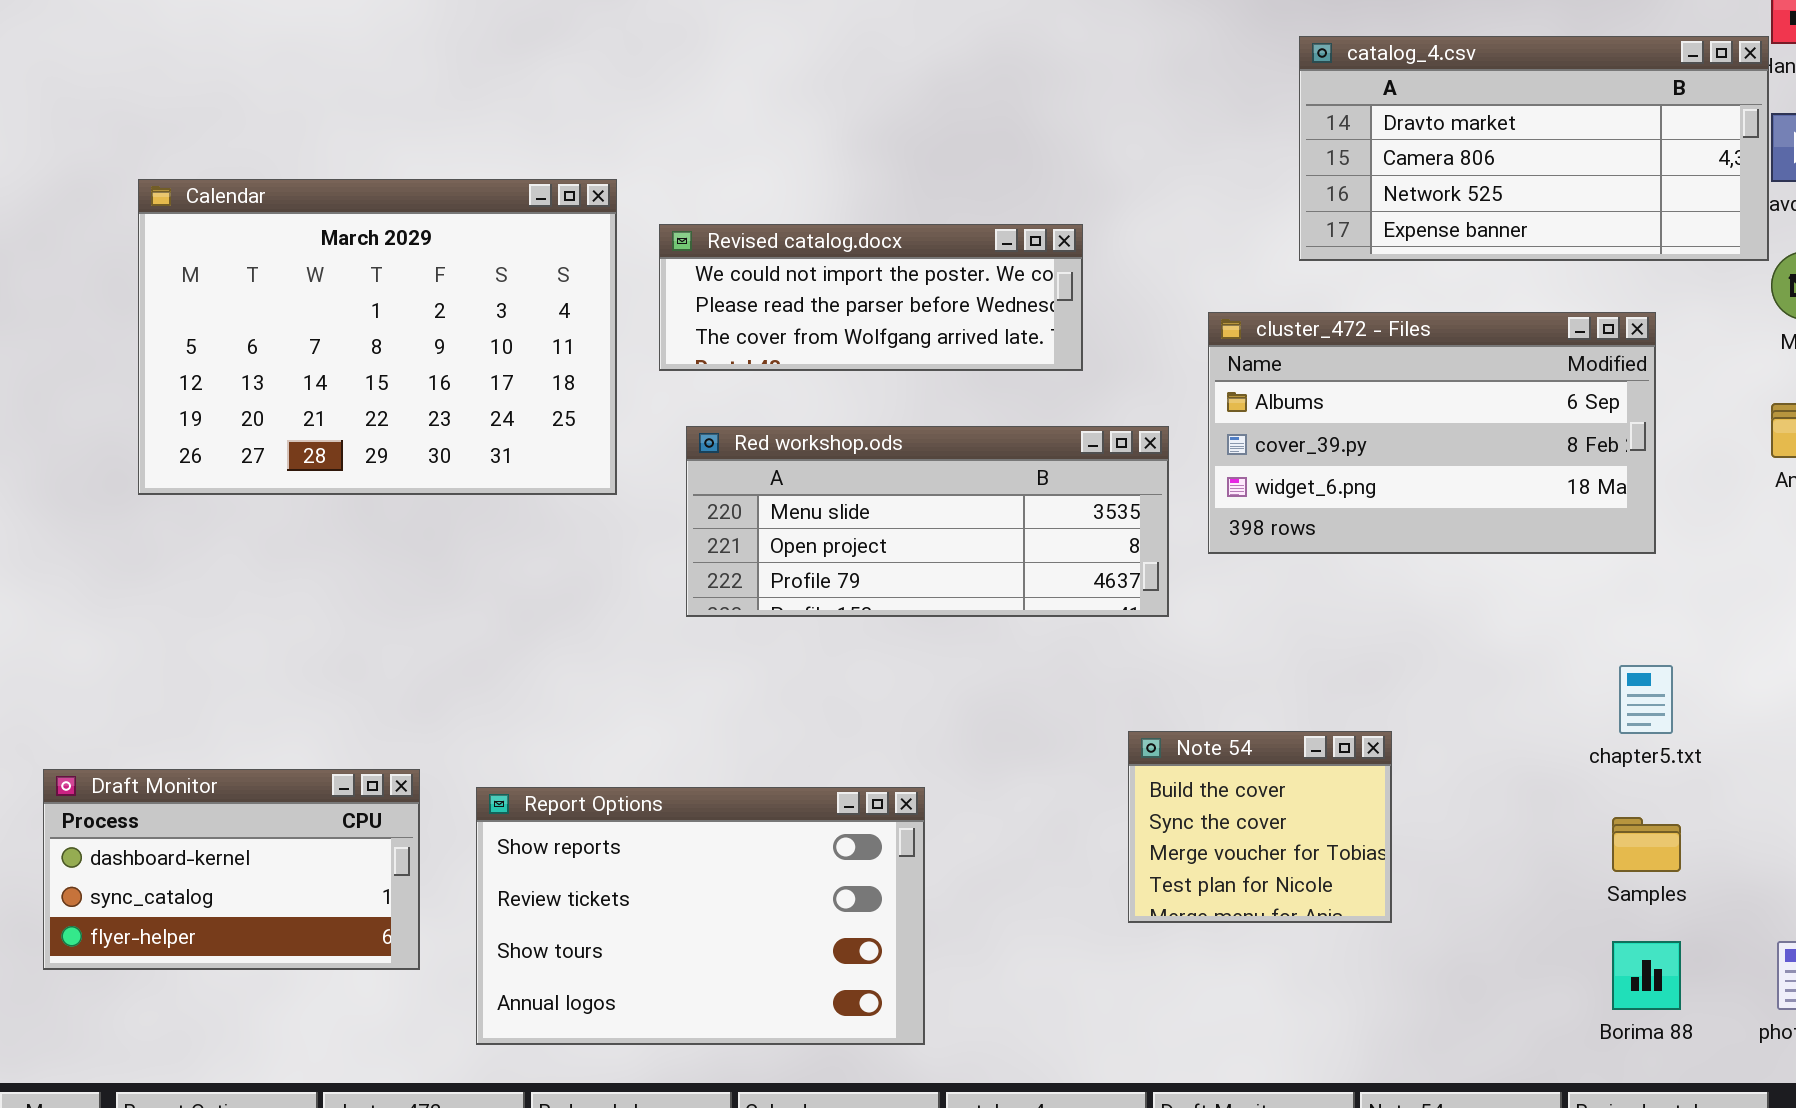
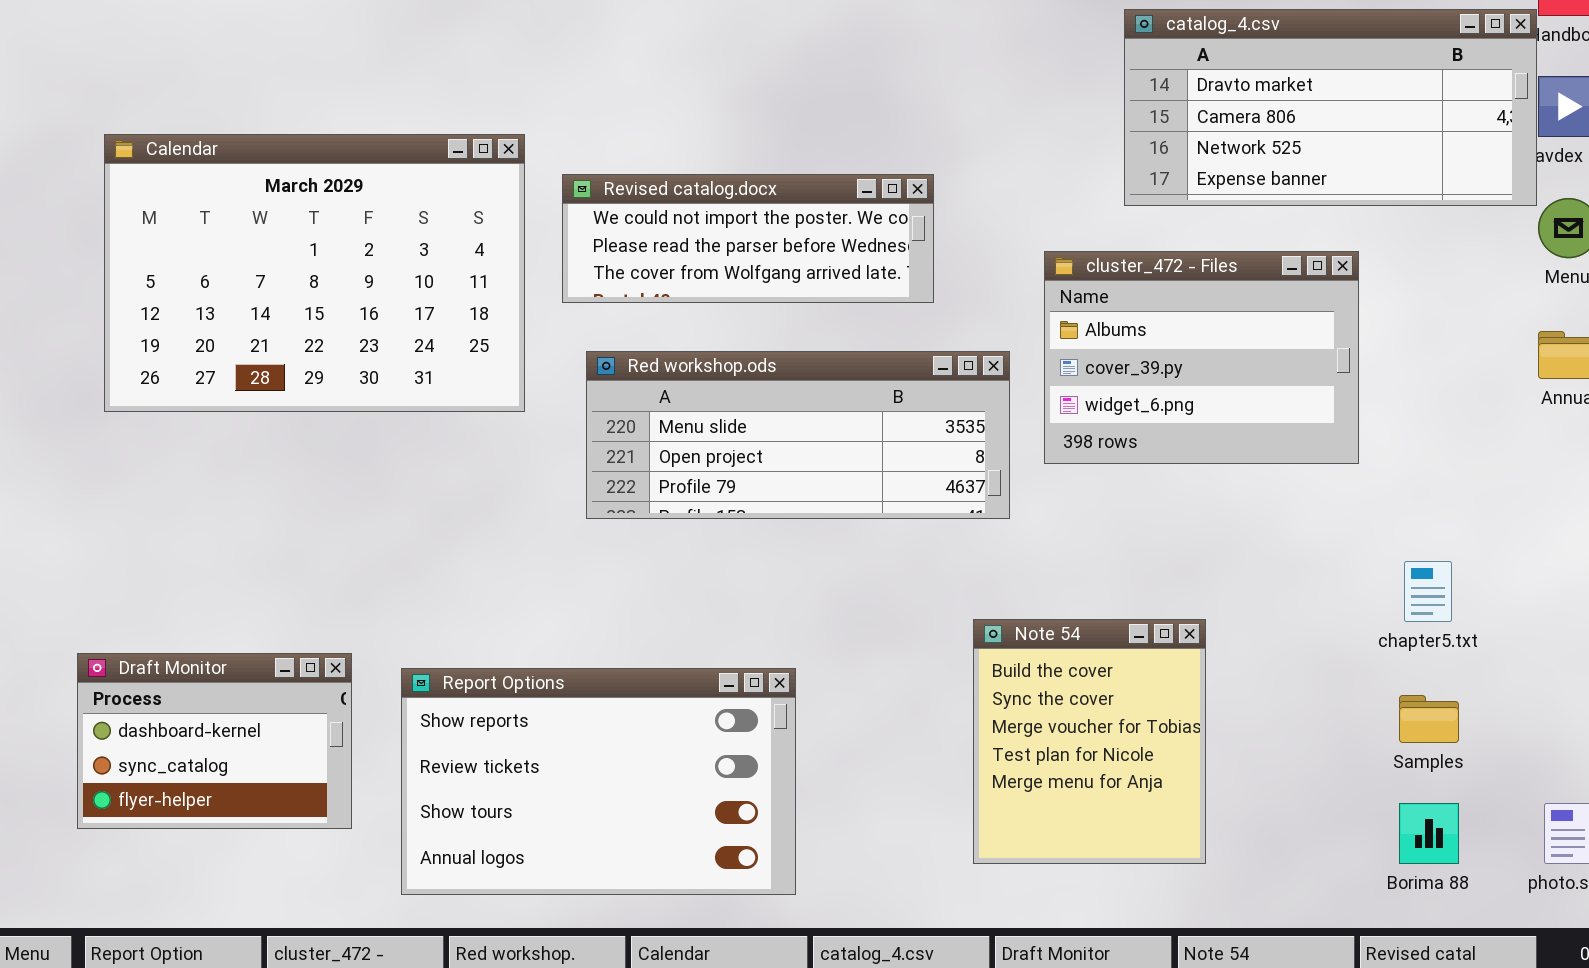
cluster_472 - Files: [1208,312,1656,554] -> [1044,251,1359,464], resized
Note 54: [1128,731,1392,923] -> [973,619,1206,864], resized
Draft Monitor: [43,769,420,970] -> [77,653,352,829], resized

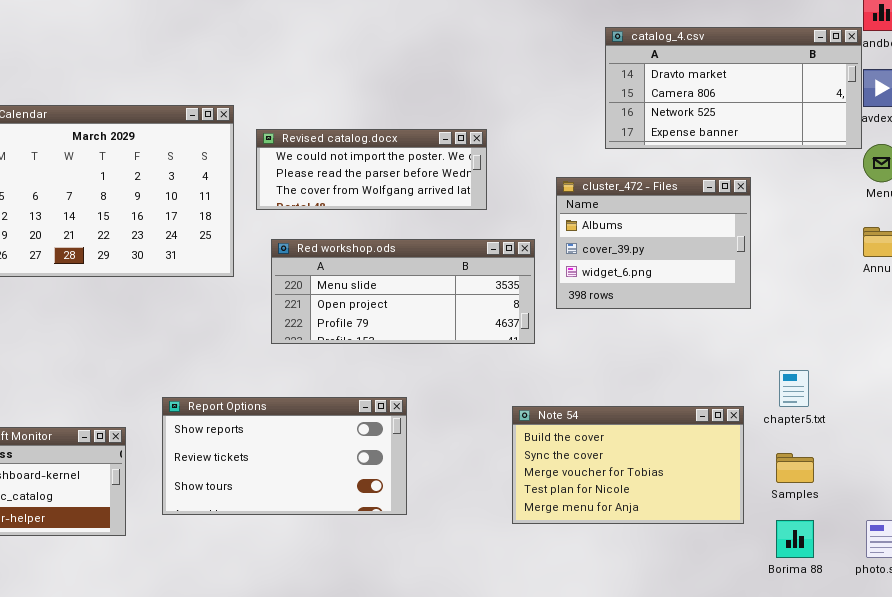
Note 54: [973,619,1206,864] -> [512,406,744,524], resized
Report Options: [401,668,796,895] -> [162,397,407,515], moved, resized

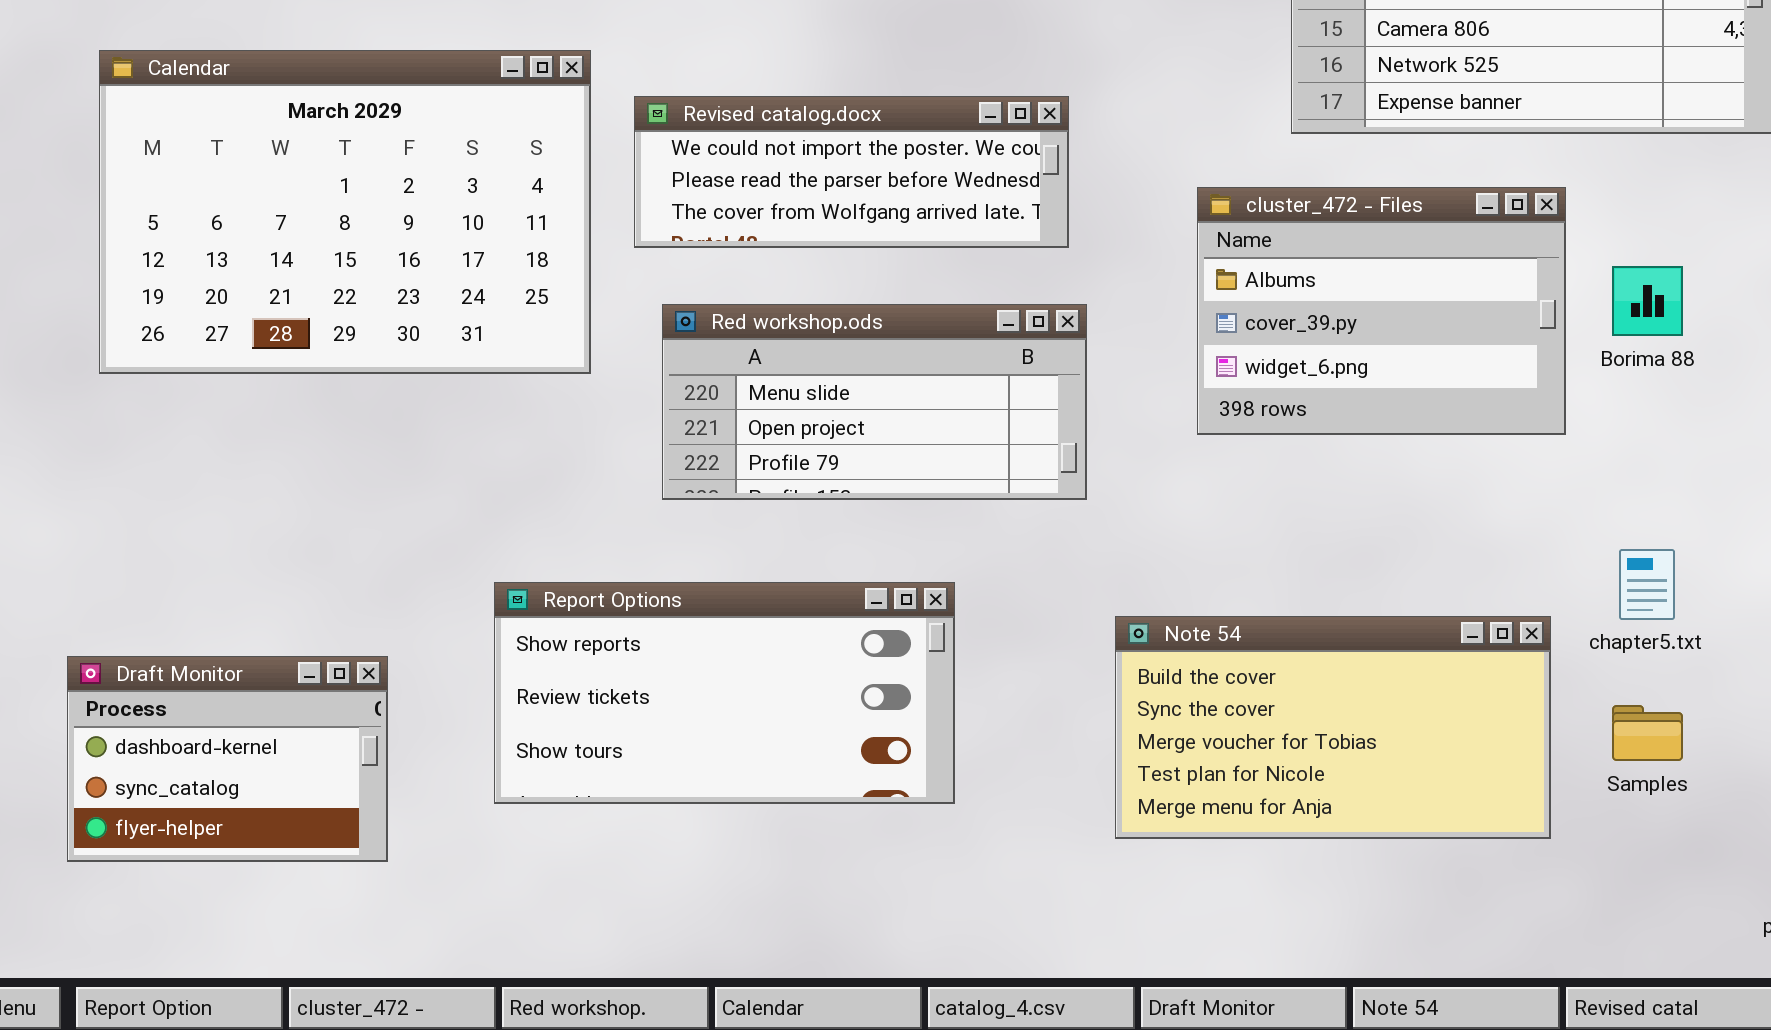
Red workshop.ods: [271,239,535,344] -> [662,304,1087,500], resized
Report Options: [162,397,407,515] -> [494,582,955,804], moved
Borima 88: [776,520,814,558] -> [1612,266,1683,336], moved

